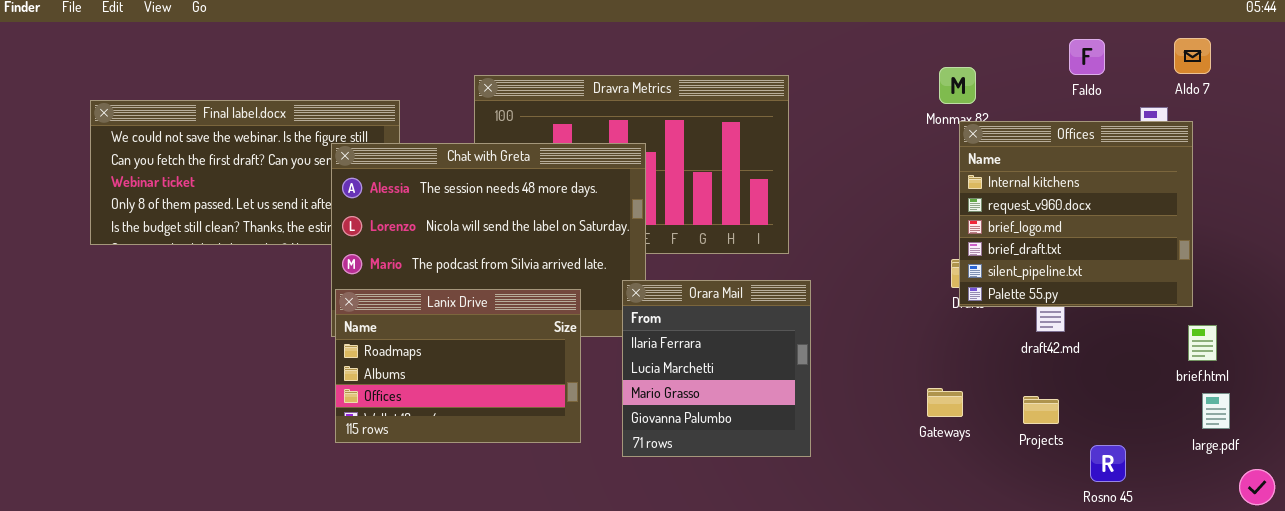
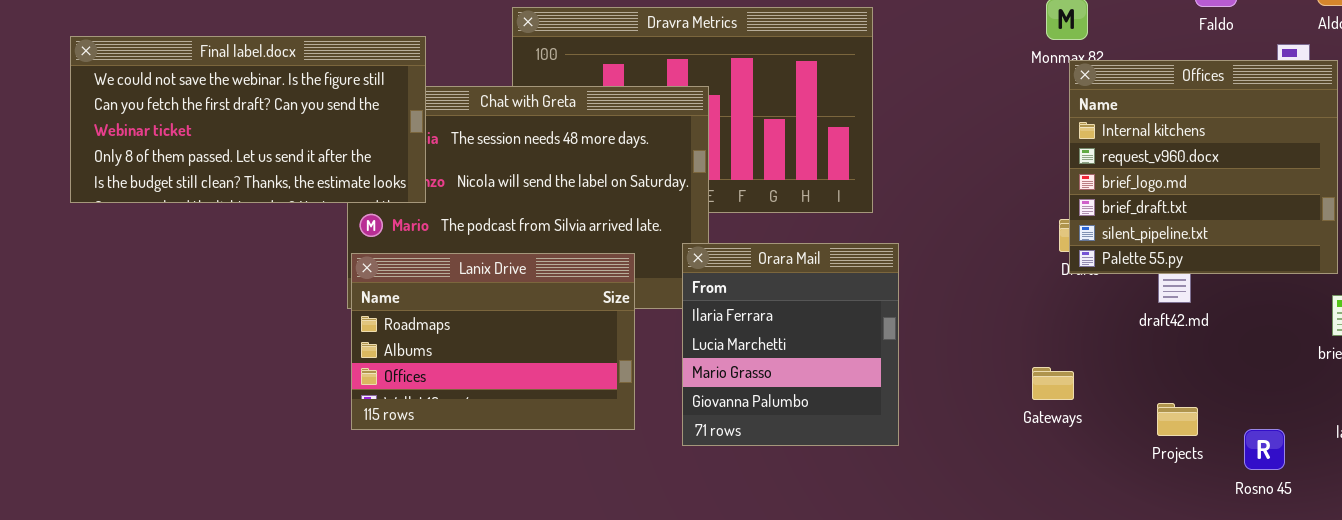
Final label.docx: [90,100,400,245] -> [70,36,426,203], raised
Projects: [1023,396,1059,424] -> [1157,403,1198,436], moved
Rosno 45: [1090,445,1126,482] -> [1244,429,1285,470], moved

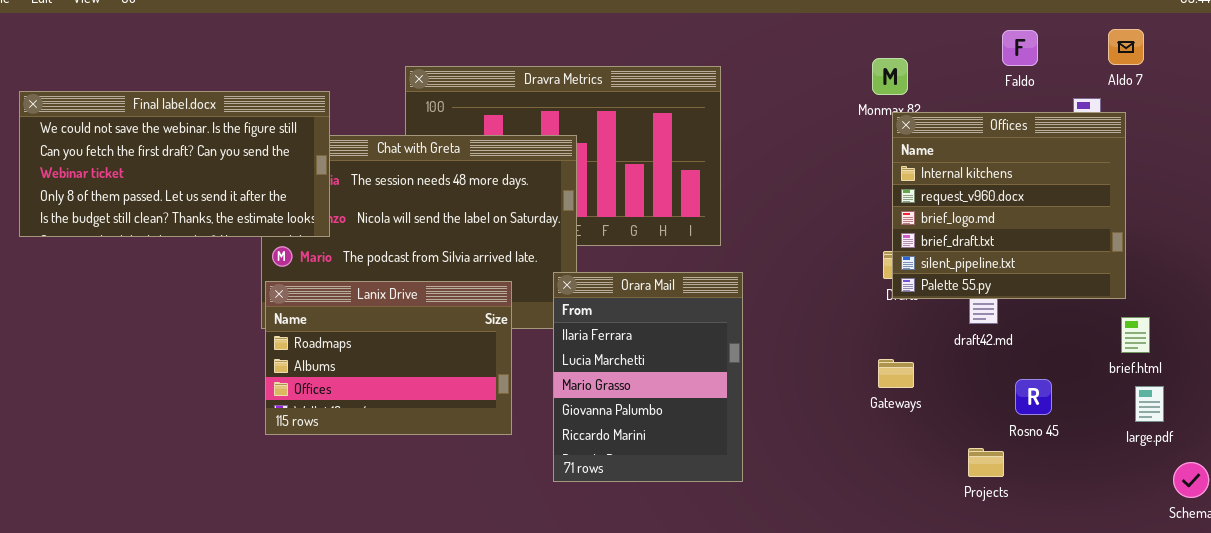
Orara Mail: [682,243,899,446] -> [553,272,743,482], resized
Gateways: [1032,367,1074,400] -> [878,359,914,388], moved
Projects: [1157,403,1198,436] -> [968,448,1004,477], moved
Rosno 45: [1244,429,1285,470] -> [1015,379,1052,415], moved

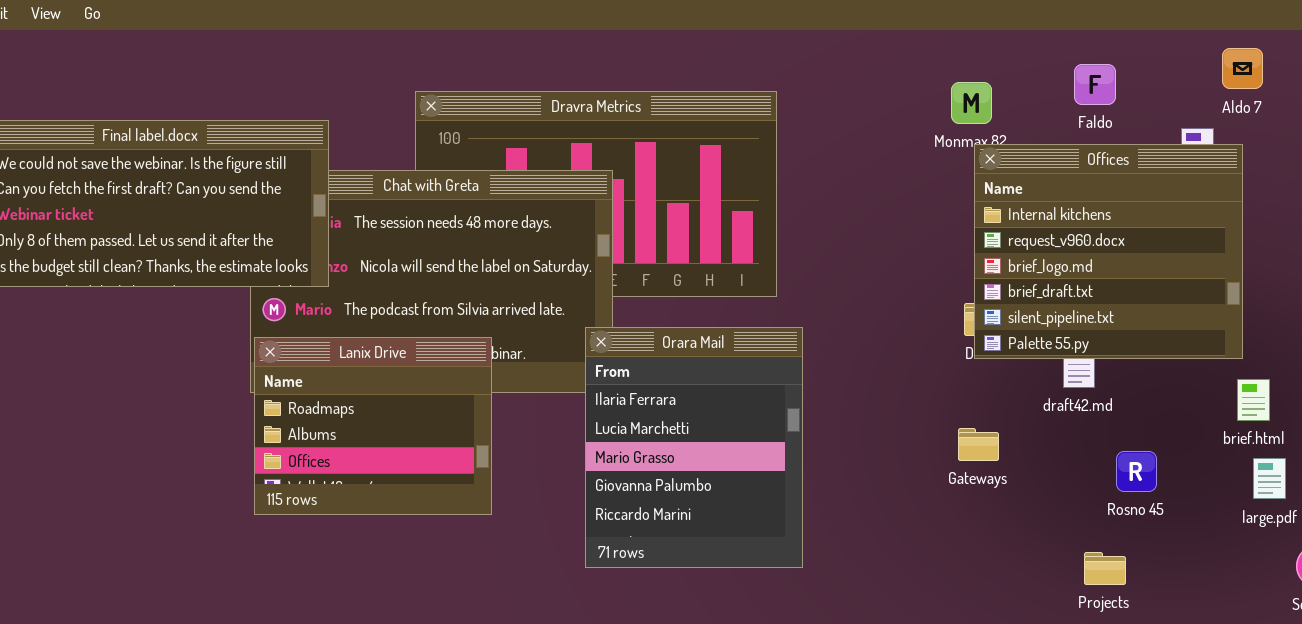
Faldo: [1002,30,1038,66] -> [1074,64,1116,105], moved
Lanix Drive: [265,281,512,435] -> [254,337,492,515], resized
Projects: [968,448,1004,477] -> [1084,552,1126,585], moved

